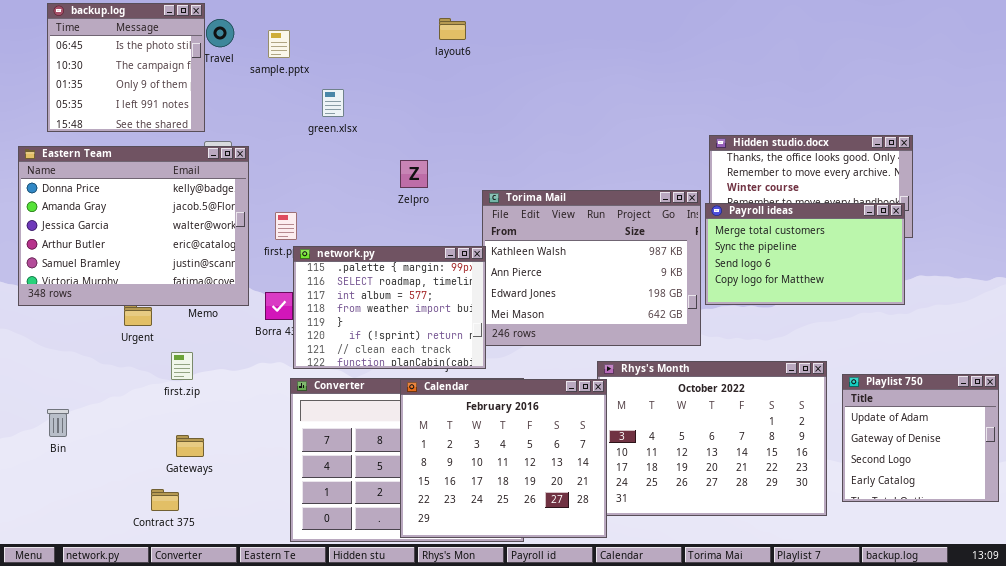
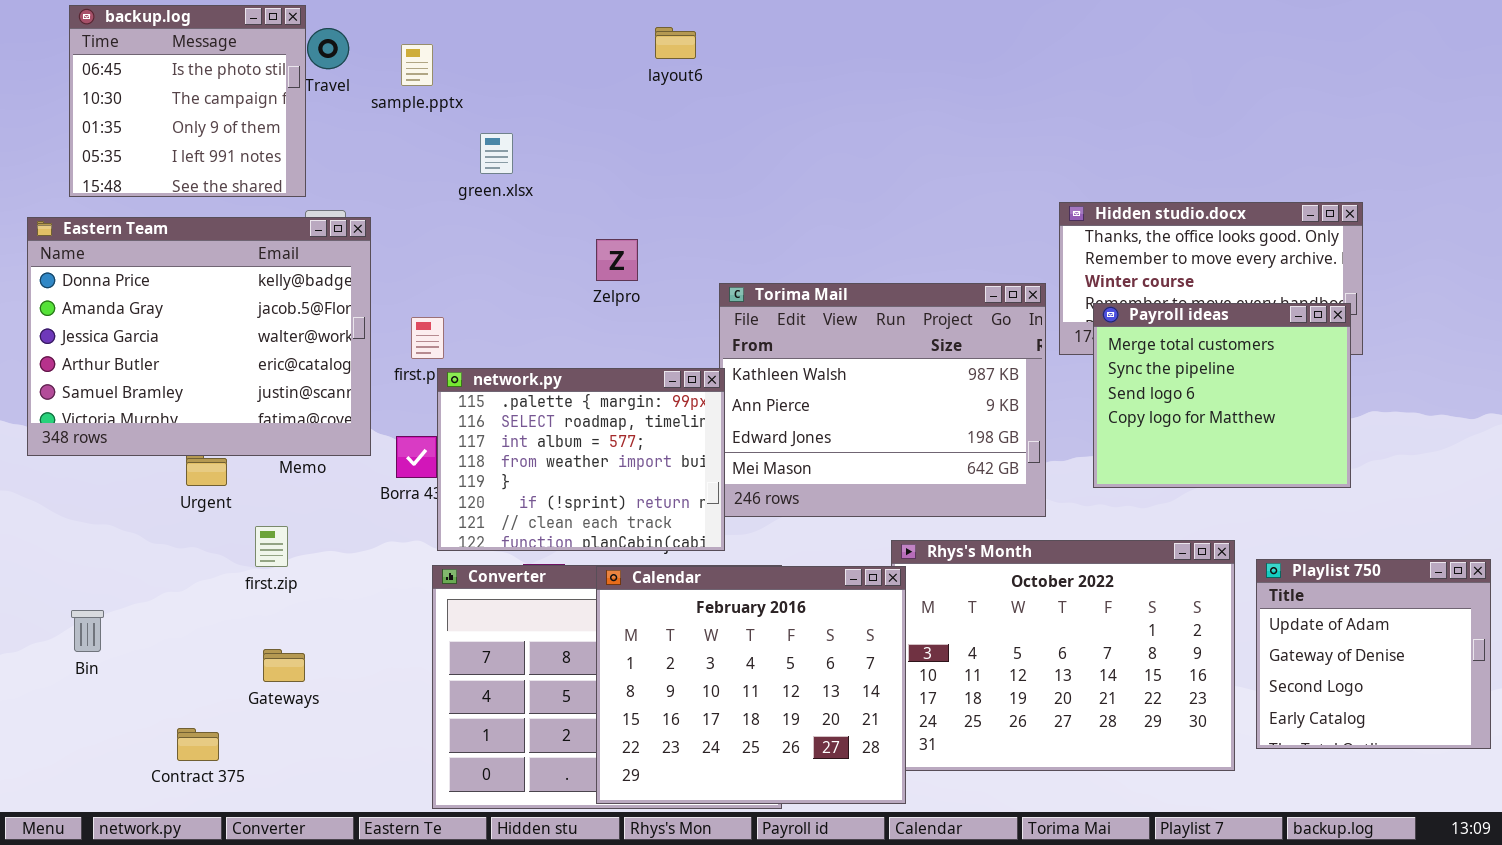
Payroll ideas: [705,203,905,305] -> [1093,303,1351,488], resized
Contract 375: [151,489,179,511] -> [177,728,219,761], moved

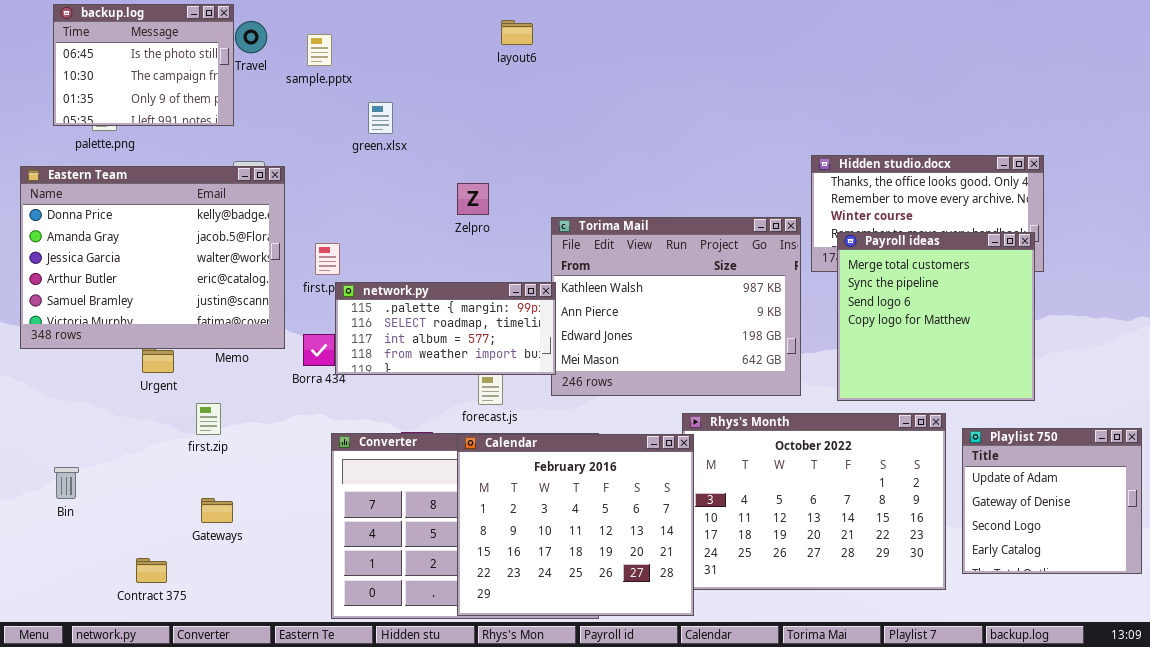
backup.log: [69,5,306,197] -> [53,4,234,126], resized
Payroll ideas: [1093,303,1351,488] -> [837,232,1035,401], resized
network.py: [437,368,725,551] -> [335,282,556,375], resized

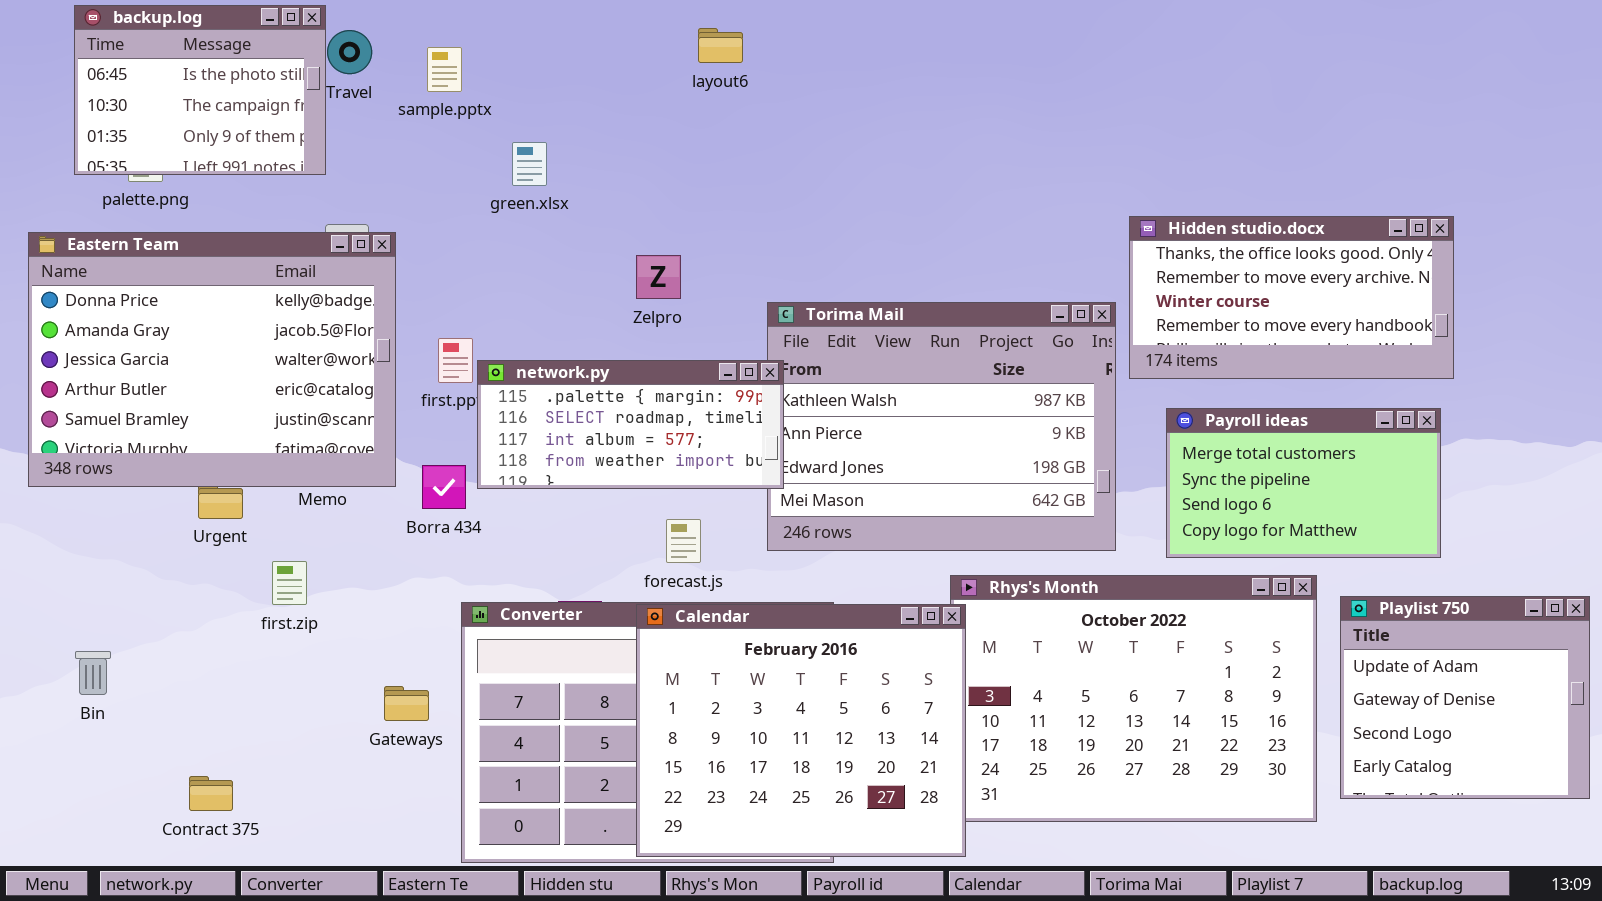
Payroll ideas: [837,232,1035,401] -> [1166,408,1441,558], resized
network.py: [335,282,556,375] -> [477,360,784,489], moved
Gateways: [201,498,233,523] -> [384,686,429,721], moved

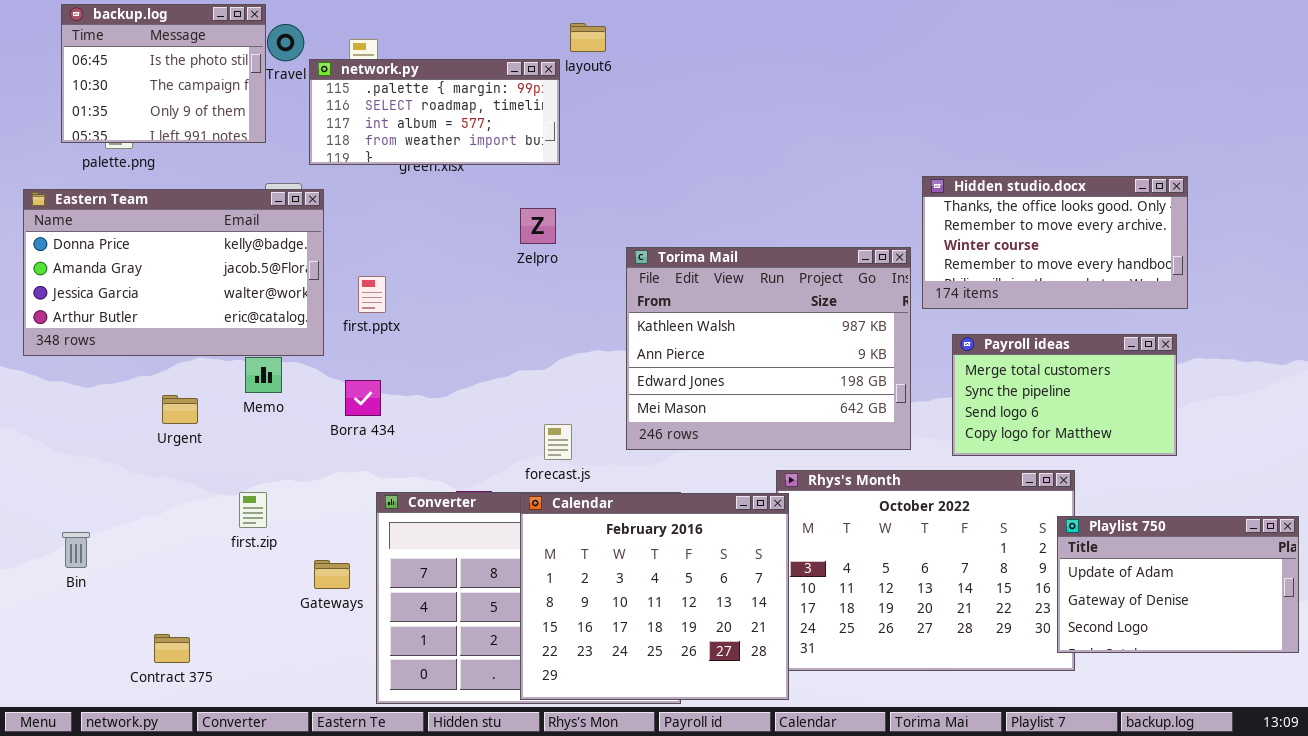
Eastern Team: [28,232,396,487] -> [23,189,324,356], resized
network.py: [477,360,784,489] -> [309,59,560,165], moved
first.zip: [272,561,307,605] -> [239,492,267,528], moved
Playlist 750: [1340,596,1590,799] -> [1057,516,1299,653], resized

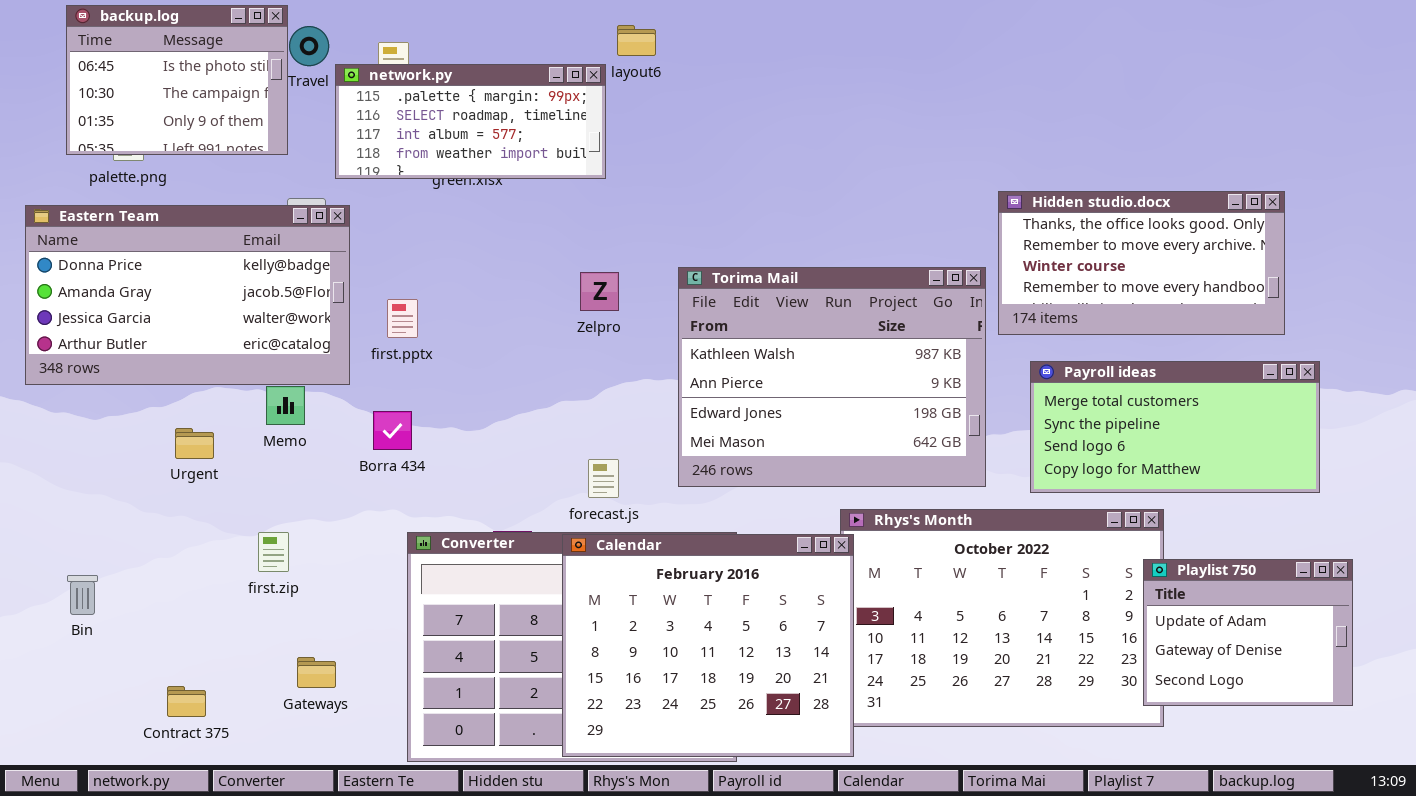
Zelpro: [520,208,556,244] -> [580,272,619,311], moved
Payroll ideas: [952,334,1177,456] -> [1030,361,1320,493], resized
Playlist 750: [1057,516,1299,653] -> [1143,559,1353,706], resized
Gateways: [314,560,350,589] -> [297,657,336,688], moved

